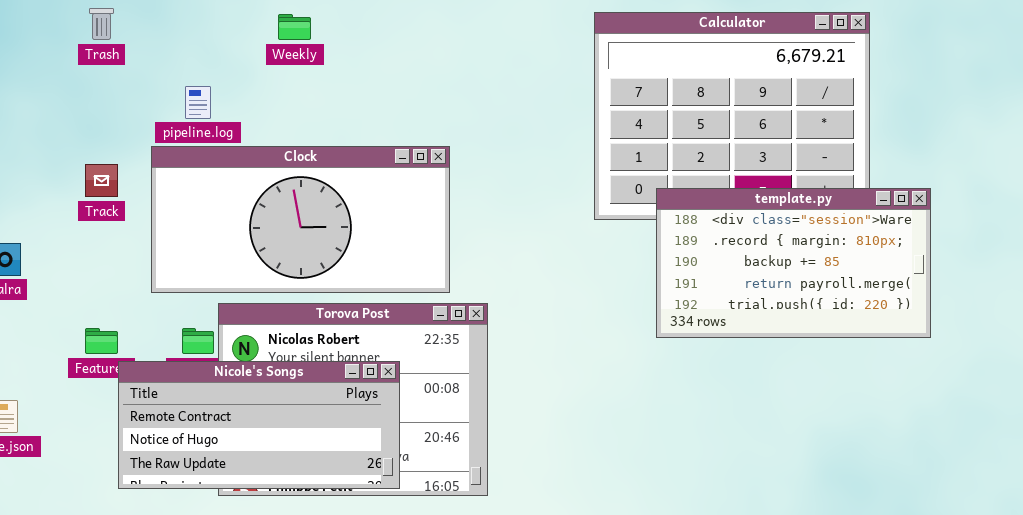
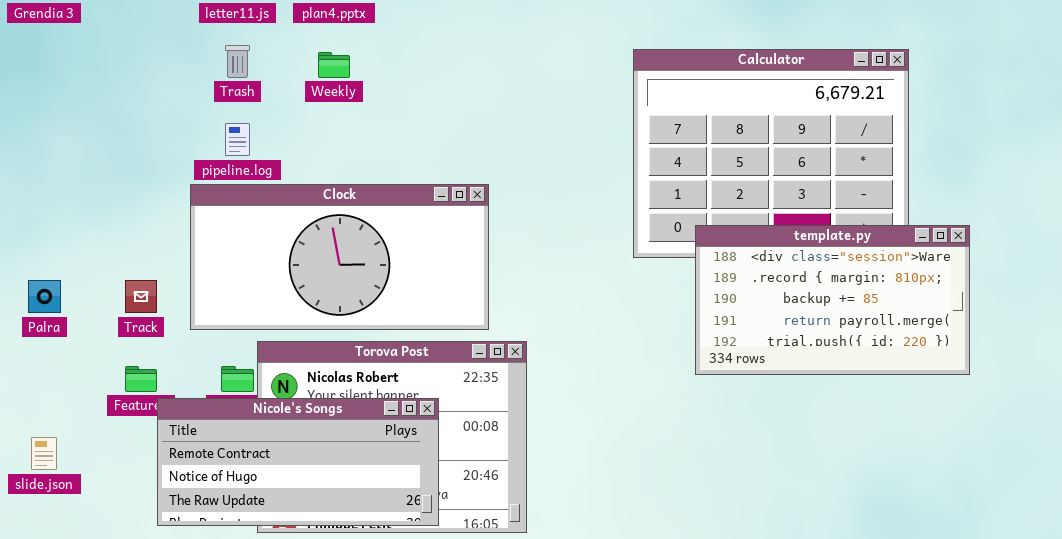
Trash: [89,8,114,40] -> [225,45,250,78], moved
Track: [85,164,118,197] -> [125,280,157,313], moved

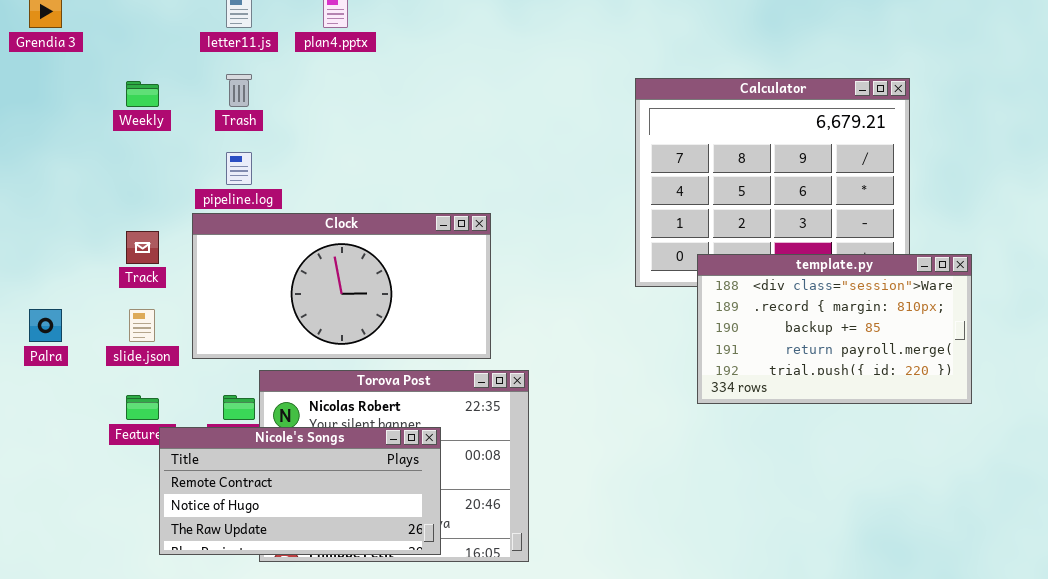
Weekly: [318,52,350,78] -> [126,81,159,107], moved
Track: [125,280,157,313] -> [126,231,159,264], moved
slide.json: [31,437,57,470] -> [129,309,155,342], moved

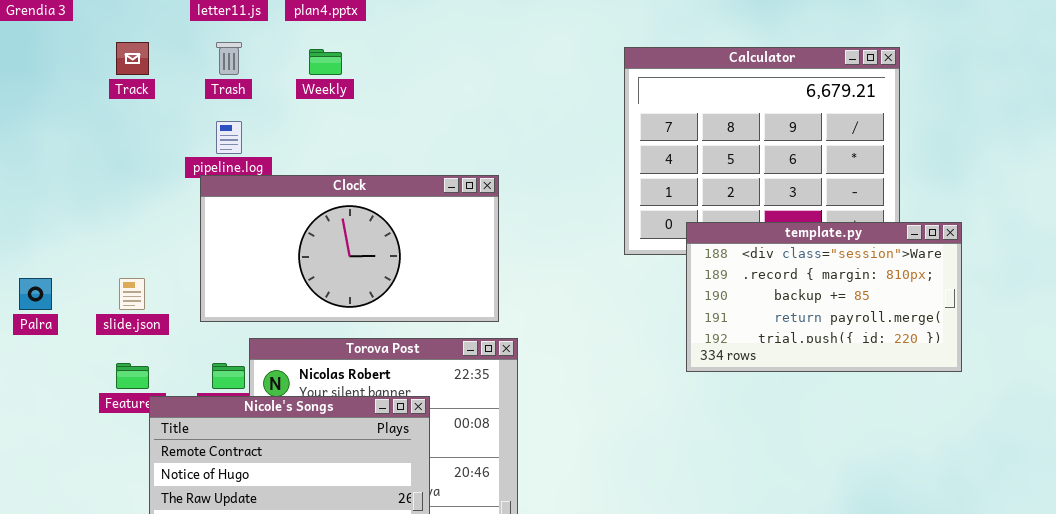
Weekly: [126,81,159,107] -> [309,49,342,75], moved
Clock: [192,213,491,359] -> [200,175,499,322], moved
Track: [126,231,159,264] -> [116,42,149,75], moved

